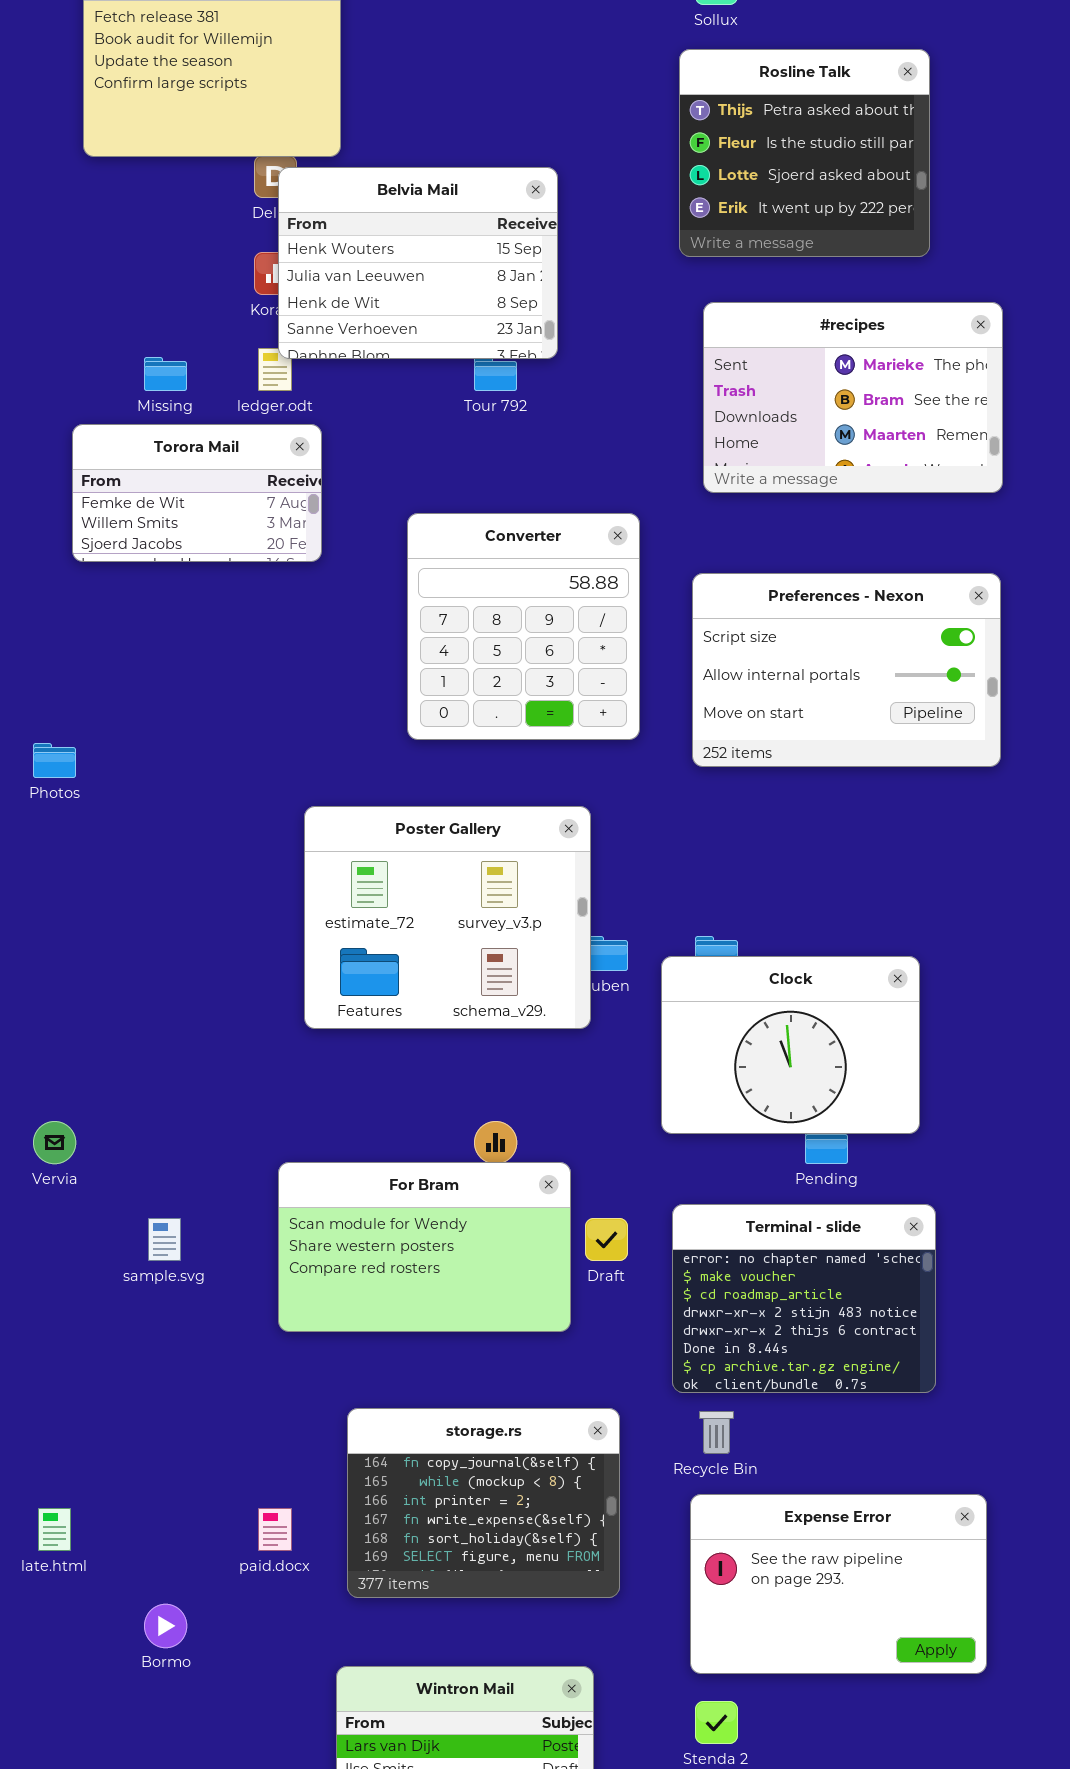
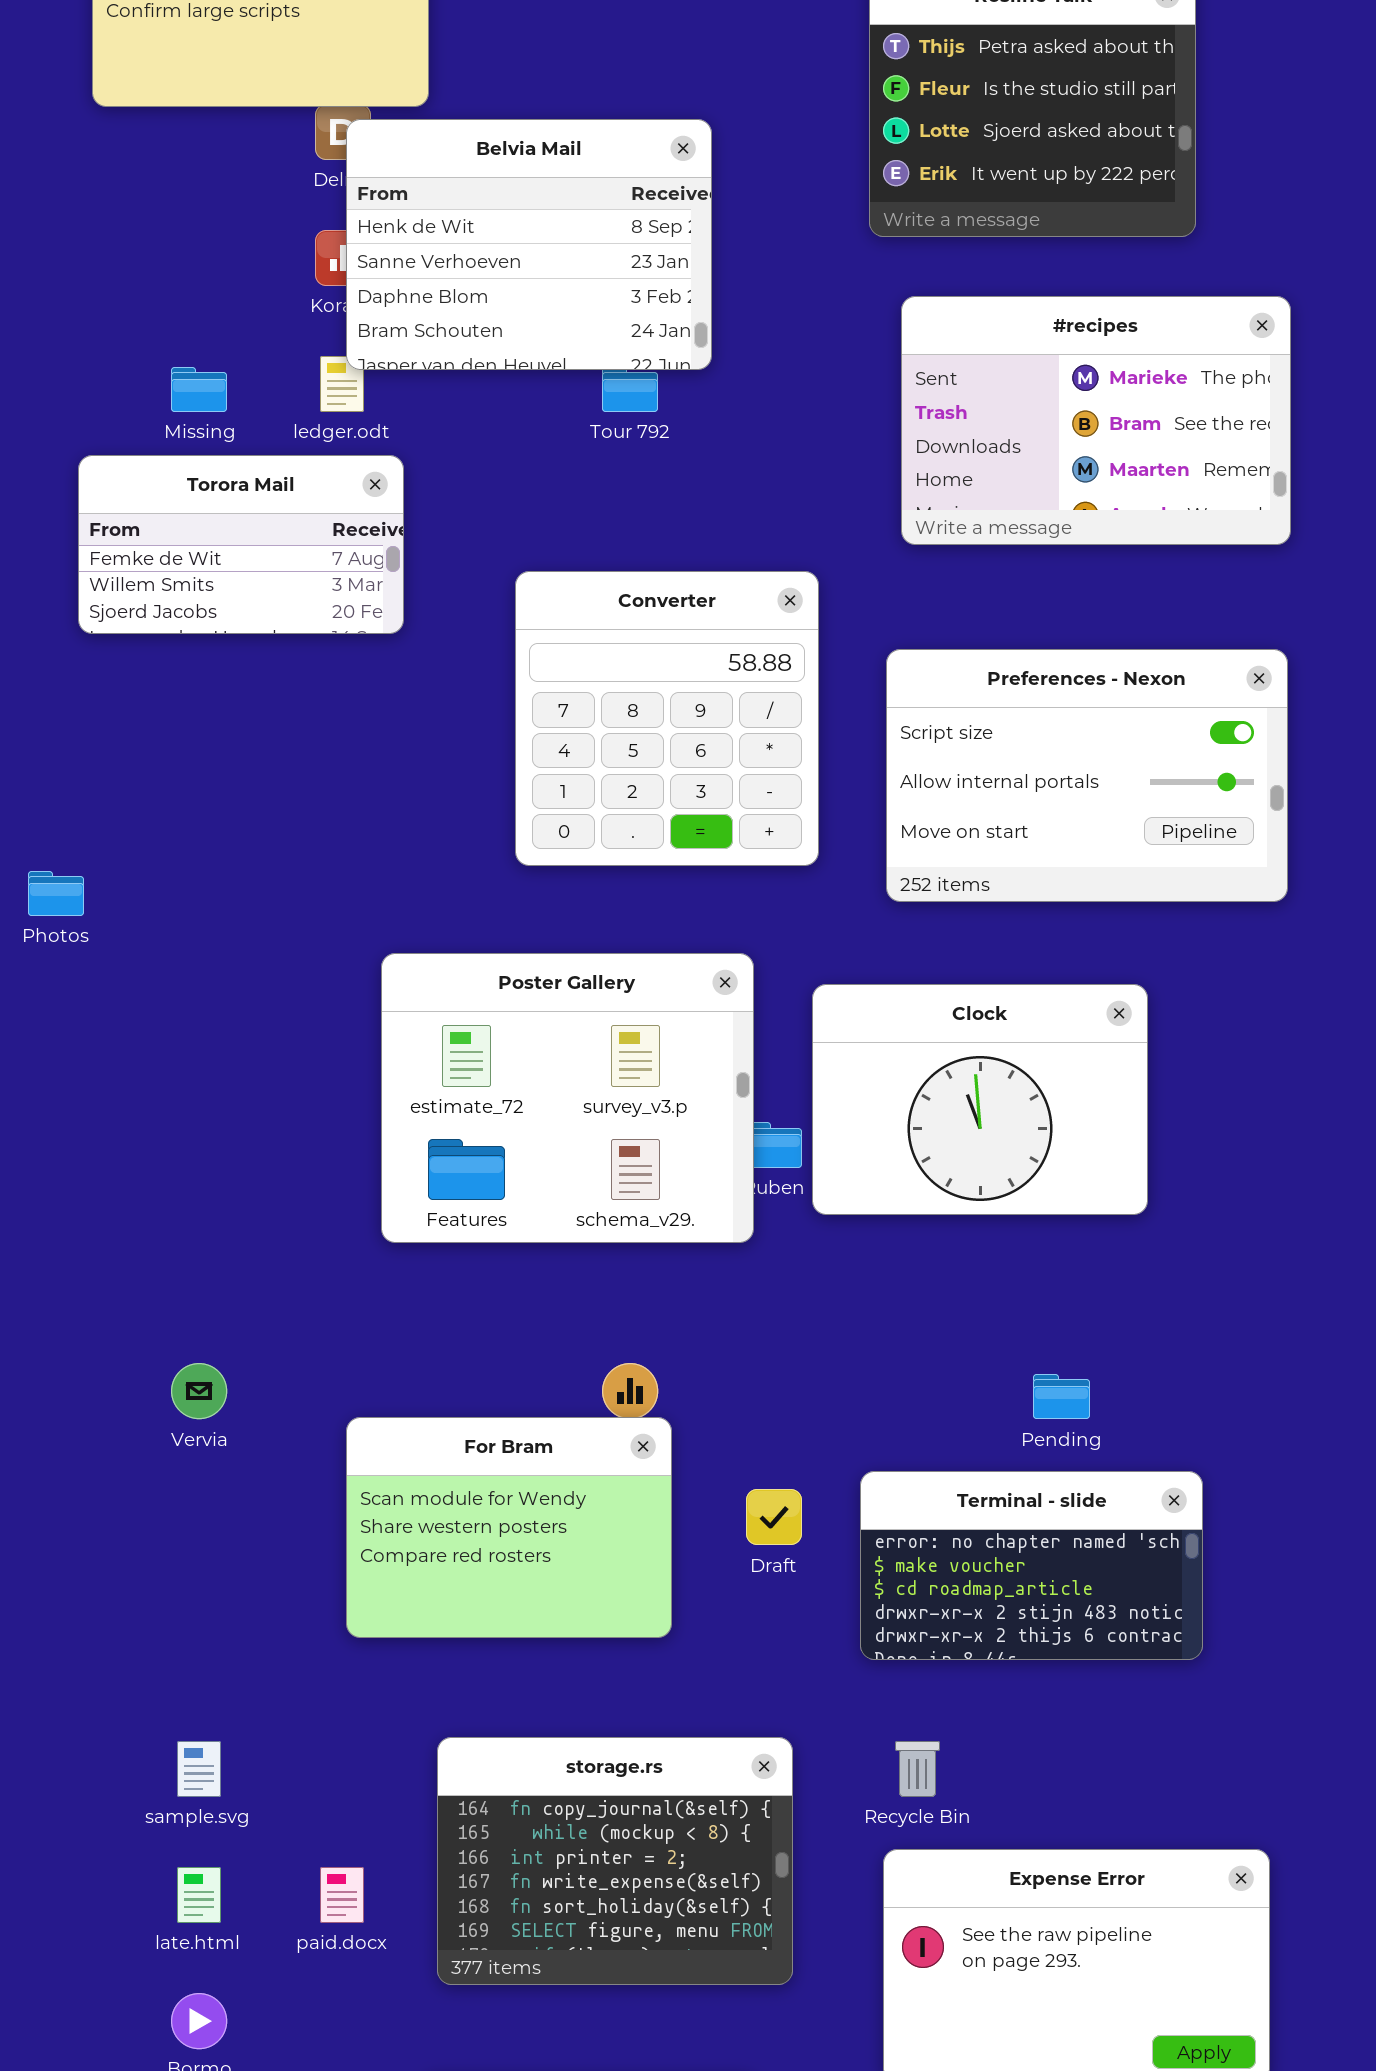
Belvia Mail: [278,167,558,359] -> [346,119,712,370], scrolled down 2 rows
Clock: [661,956,920,1134] -> [812,984,1148,1215], moved
Vervia: [33,1121,76,1164] -> [171,1363,227,1419], moved
For Bram: [278,1162,571,1332] -> [346,1417,672,1638], resized
Terminal - slide: [672,1204,936,1393] -> [860,1471,1203,1660], resized
sample.svg: [148,1218,181,1261] -> [177,1741,221,1797], moved
late.html: [38,1508,71,1551] -> [177,1867,221,1923], moved

